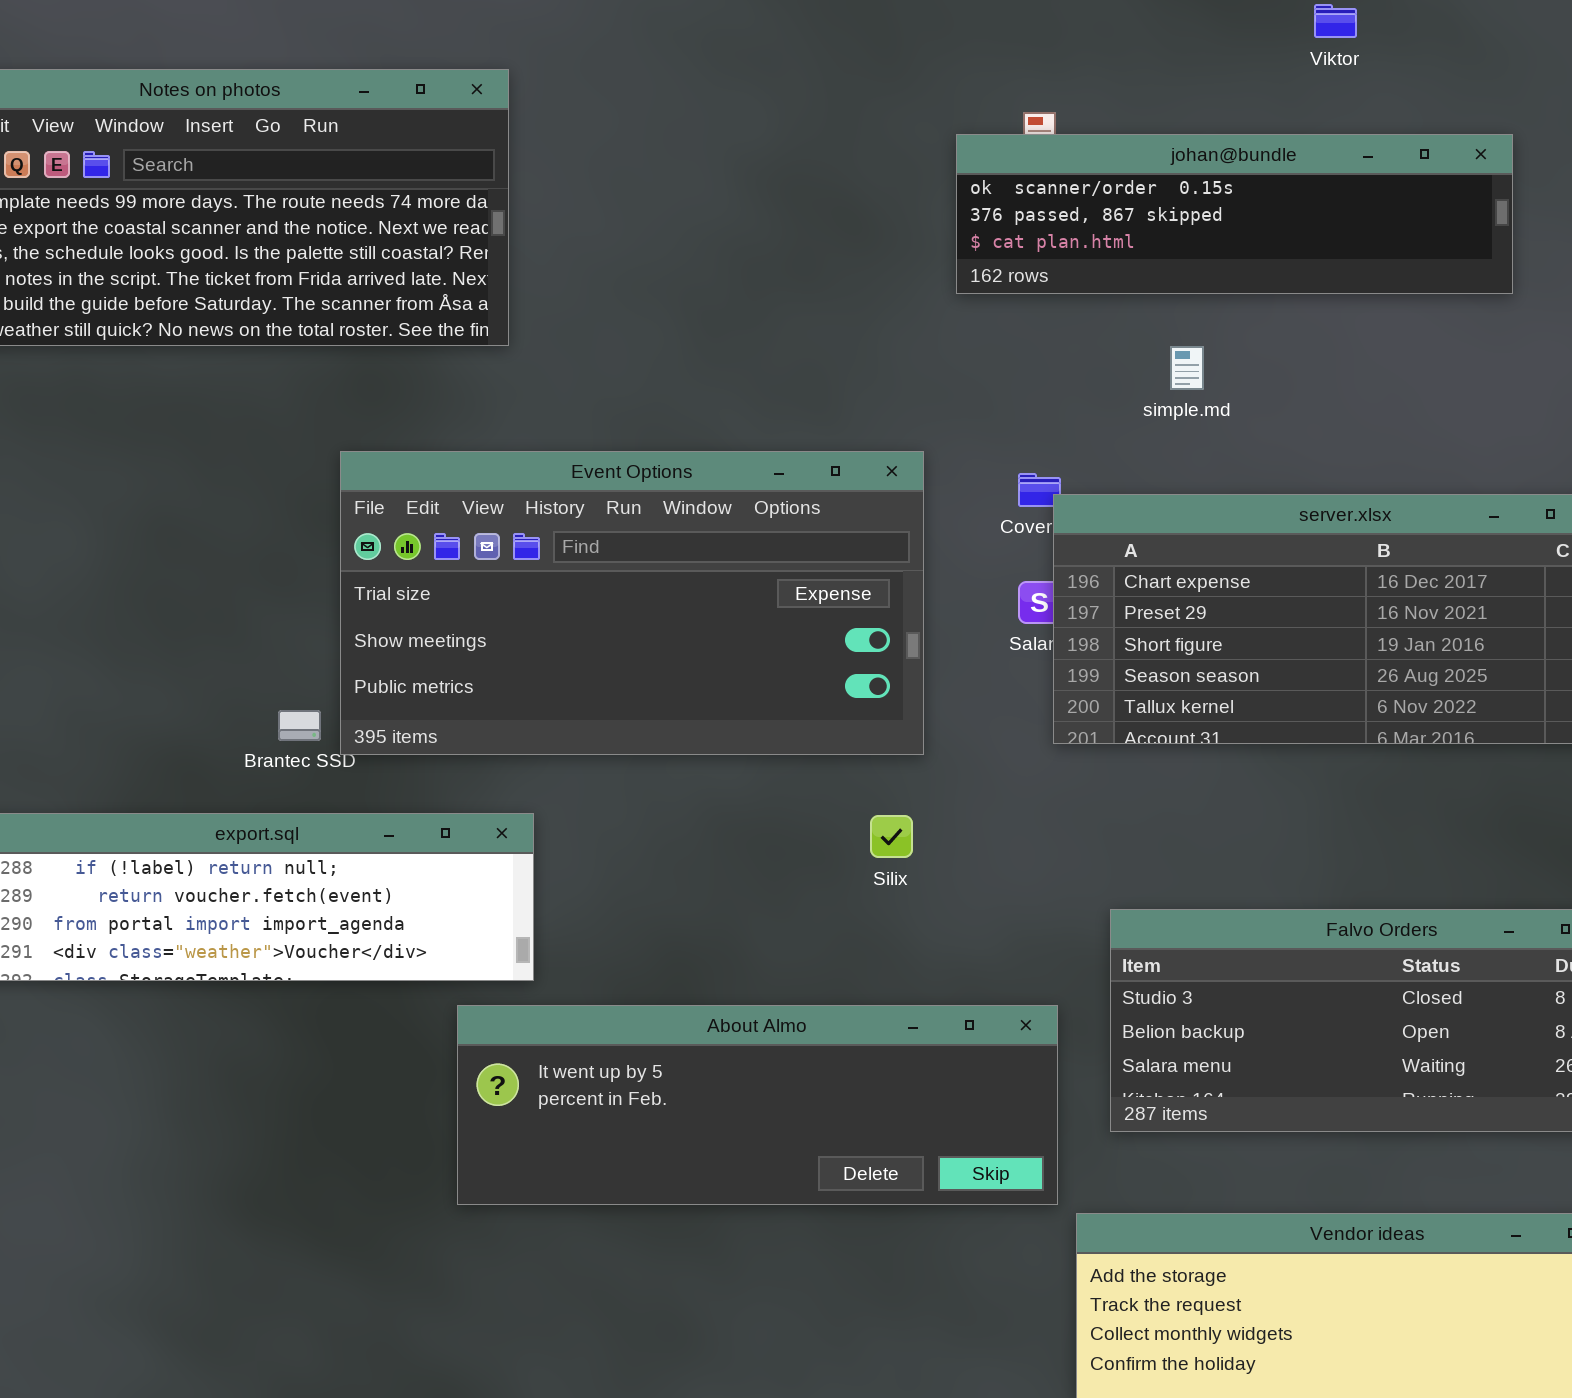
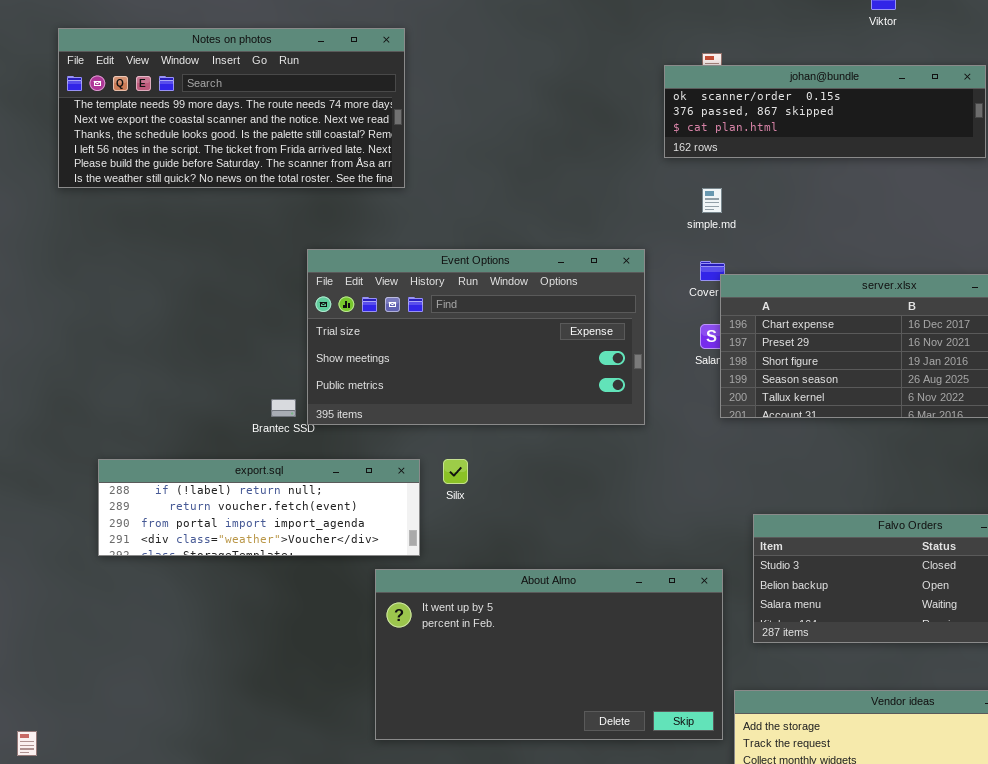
simple.md: [1170,346,1204,390] -> [702,188,722,213], moved
Silix: [870,815,913,858] -> [443,459,468,484], moved
About Almo: [457,1005,1058,1205] -> [375,569,723,740], resized

